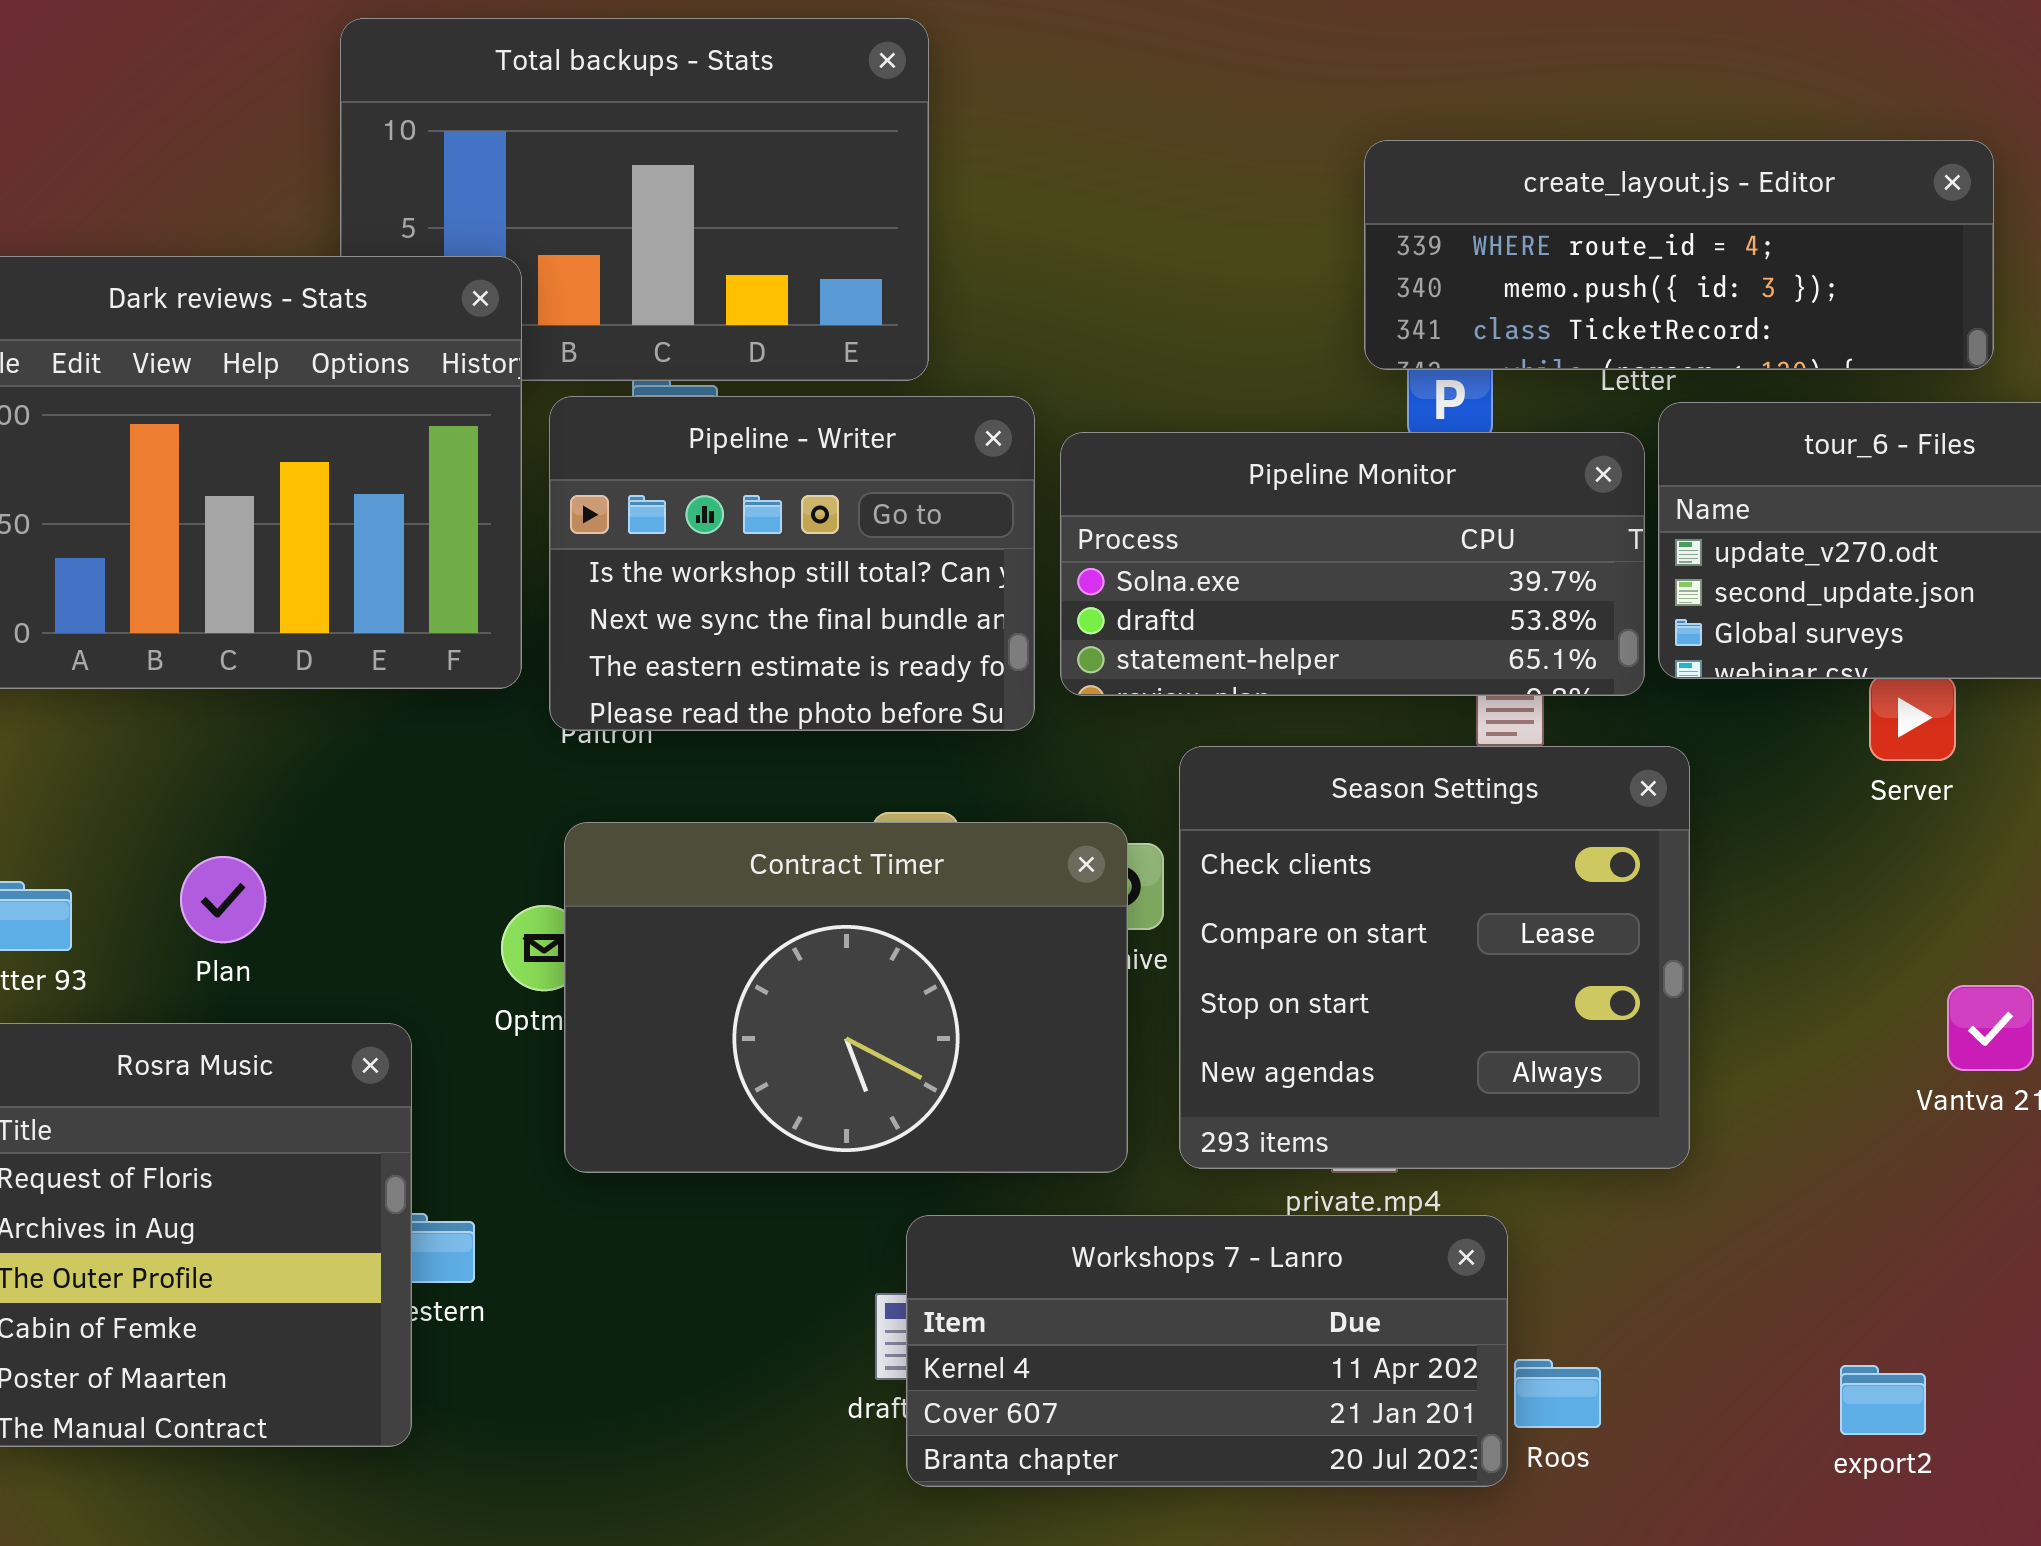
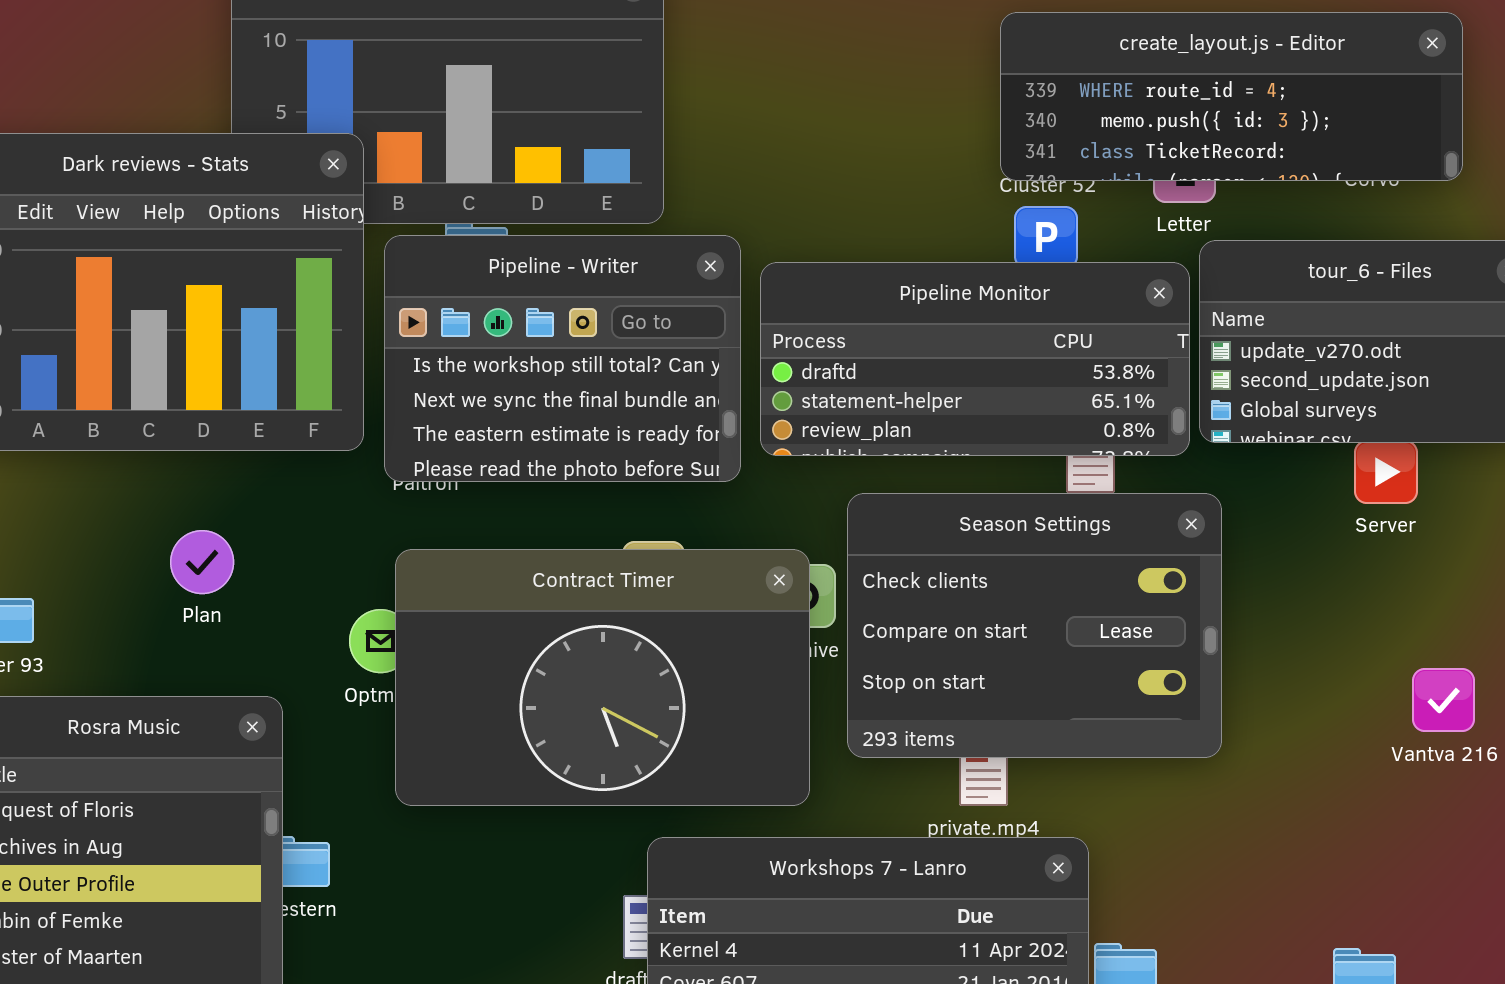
create_layout.js - Editor: [1364,140,1994,370] -> [1000,12,1463,181], moved
Pipeline Monitor: [1060,432,1645,696] -> [760,262,1190,456], scrolled down 1 row
Season Settings: [1179,746,1690,1169] -> [847,493,1222,758], resized
Plan: [180,856,266,943] -> [170,530,234,594], moved

